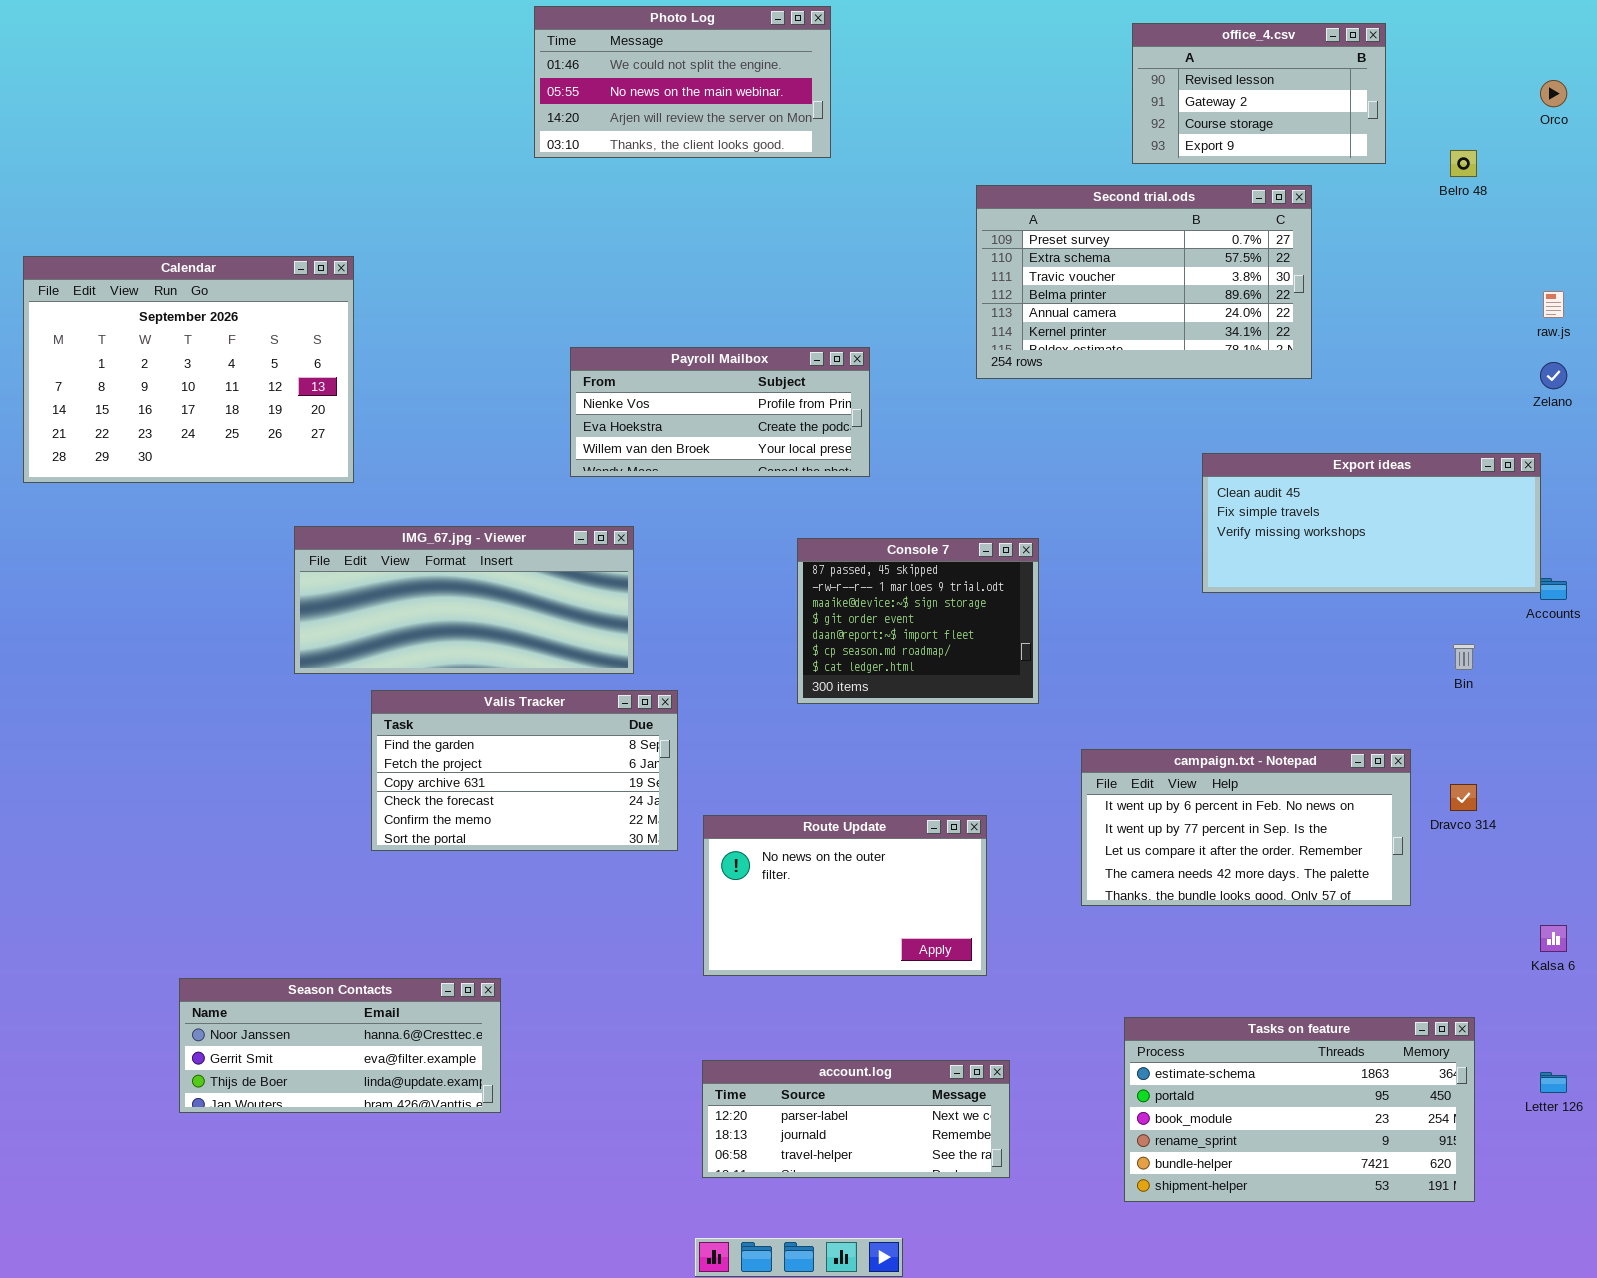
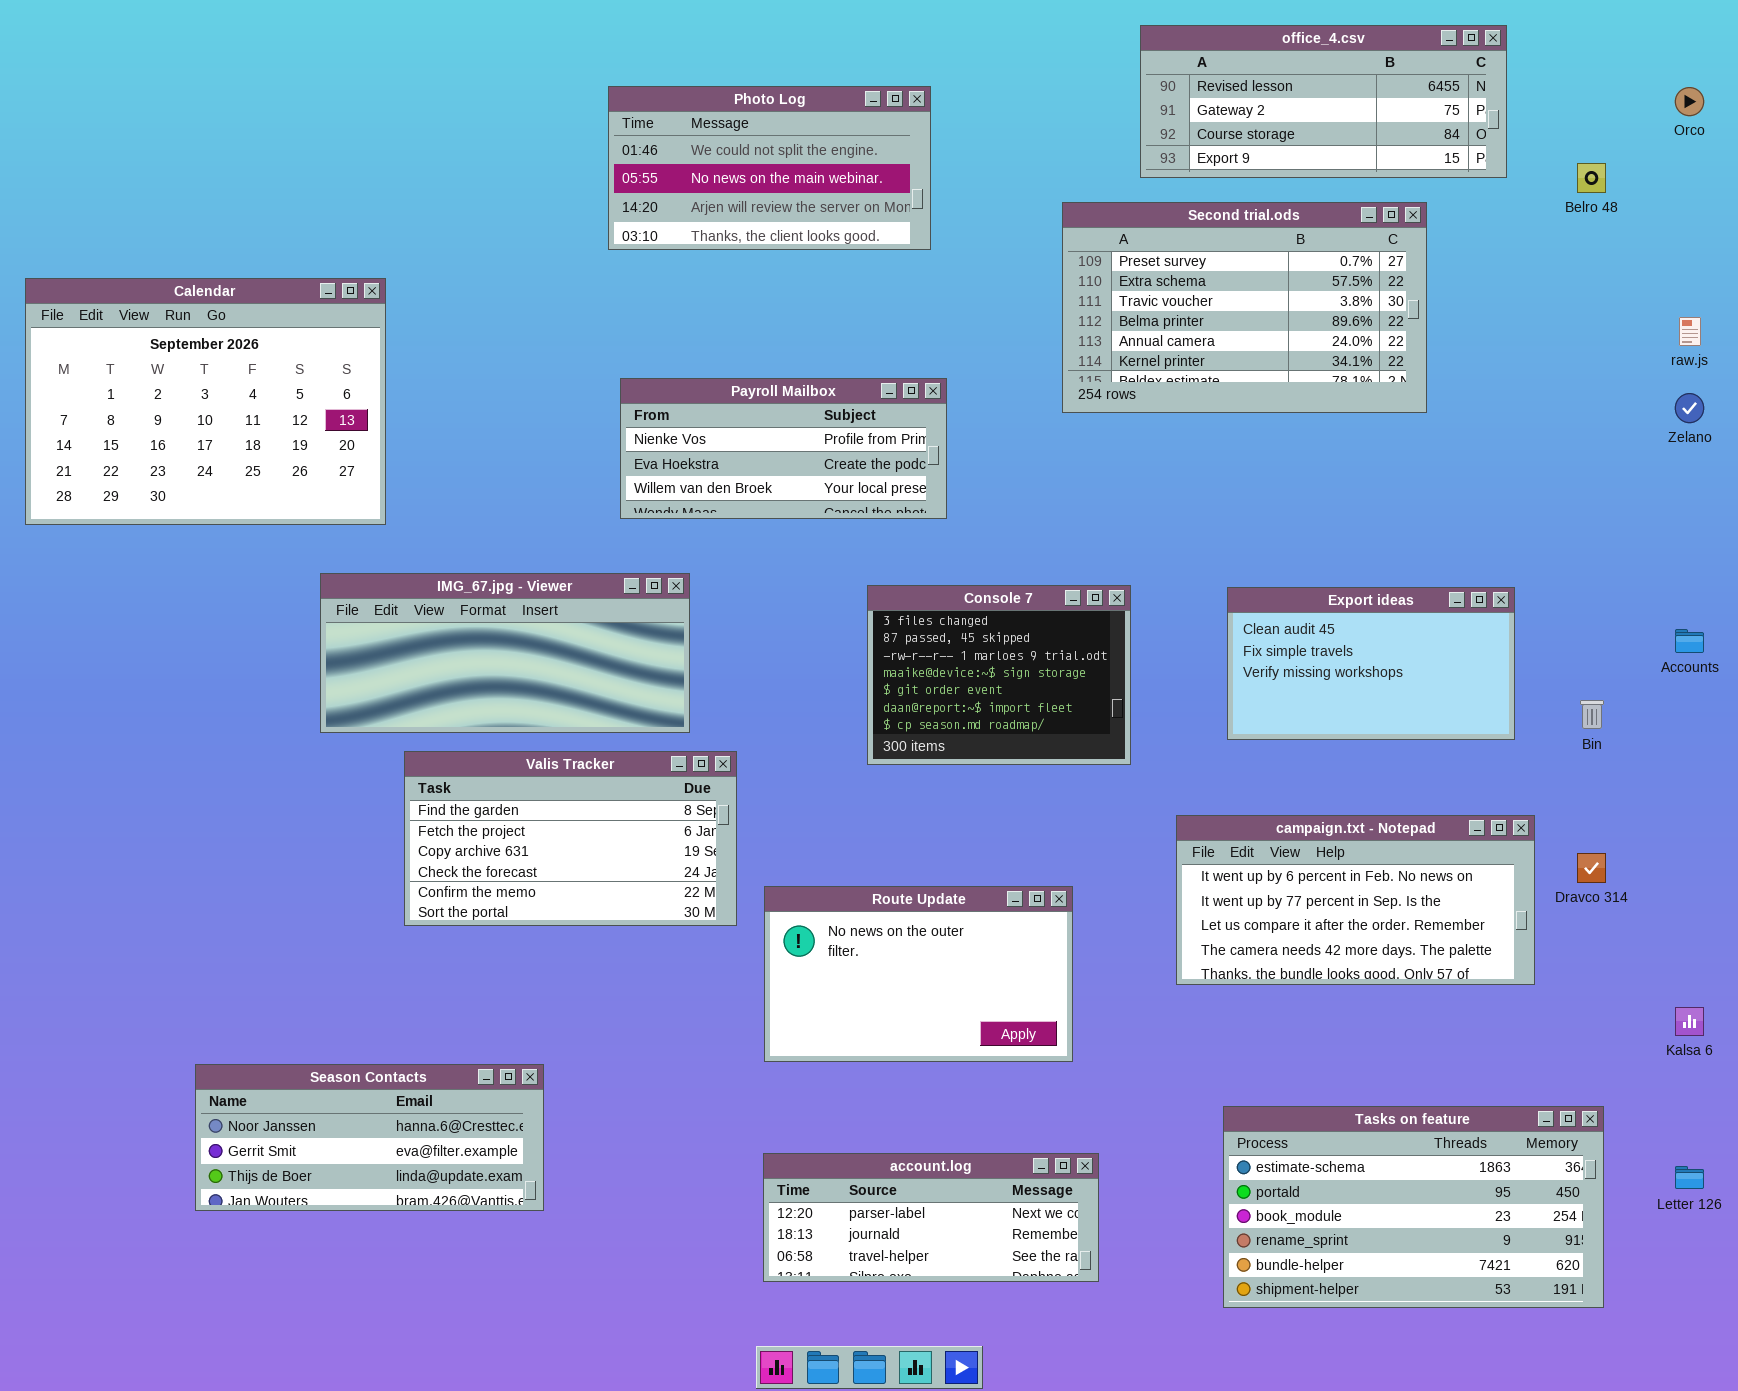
Photo Log: [534,6,831,158] -> [608,86,931,250], moved
office_4.csv: [1132,23,1386,164] -> [1140,25,1507,178], resized
Export ideas: [1202,453,1541,593] -> [1227,587,1515,740], moved, resized
Console 7: [797,538,1039,704] -> [867,585,1131,765], scrolled up 1 row

